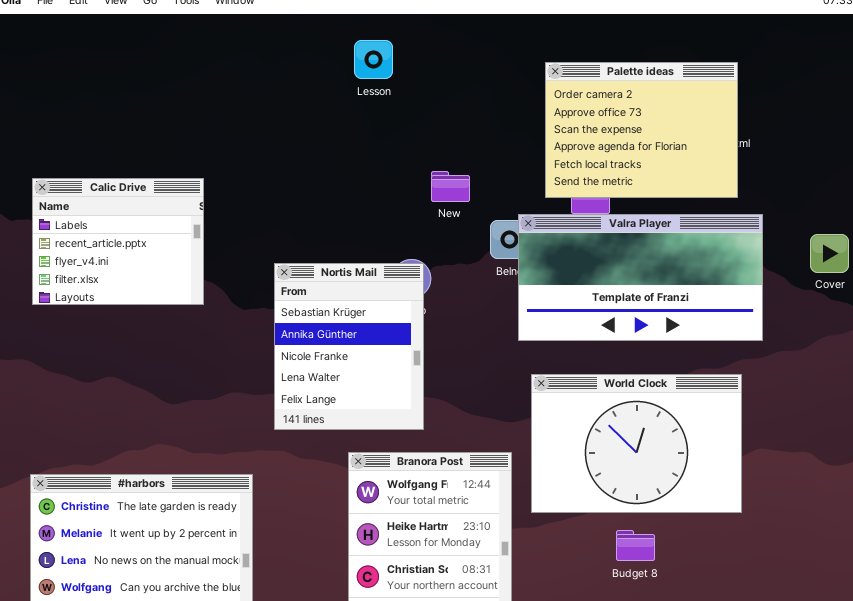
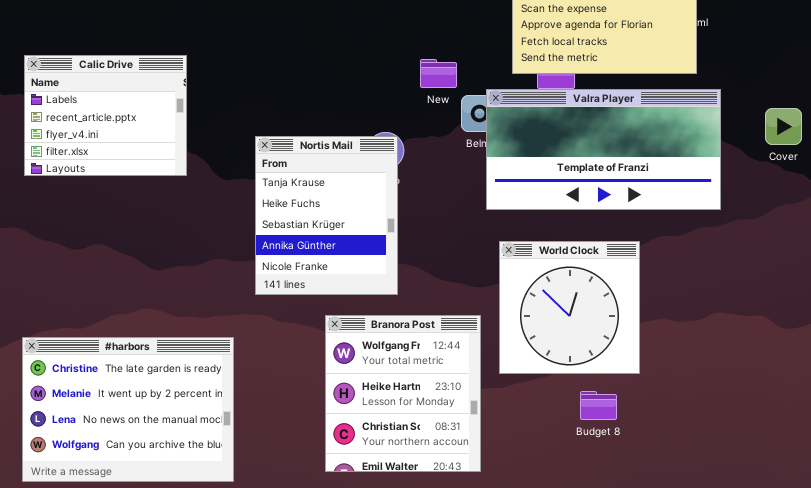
New: [431,171,470,202] -> [420,59,457,88], moved
Nortis Mail: [274,263,424,430] -> [255,136,398,295], scrolled up 2 rows
World Clock: [531,374,742,513] -> [499,241,640,374], resized

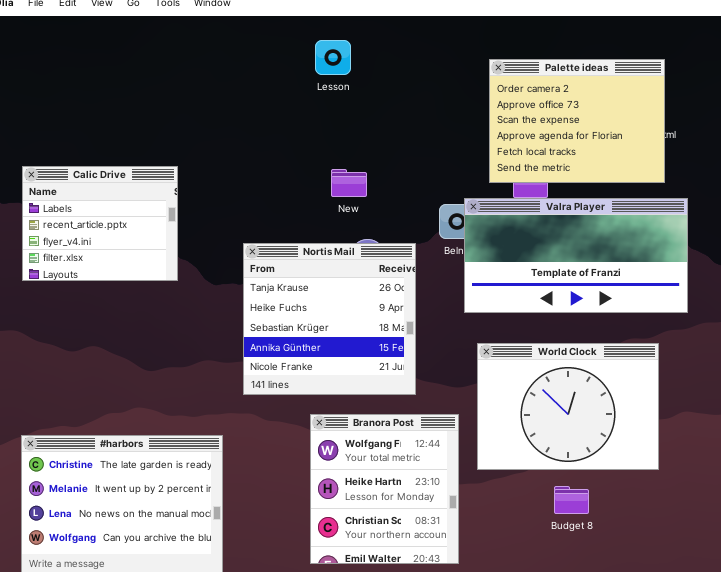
New: [420,59,457,88] -> [331,169,367,197], moved
Nortis Mail: [255,136,398,295] -> [243,243,416,395], resized
World Clock: [499,241,640,374] -> [477,343,659,470], resized

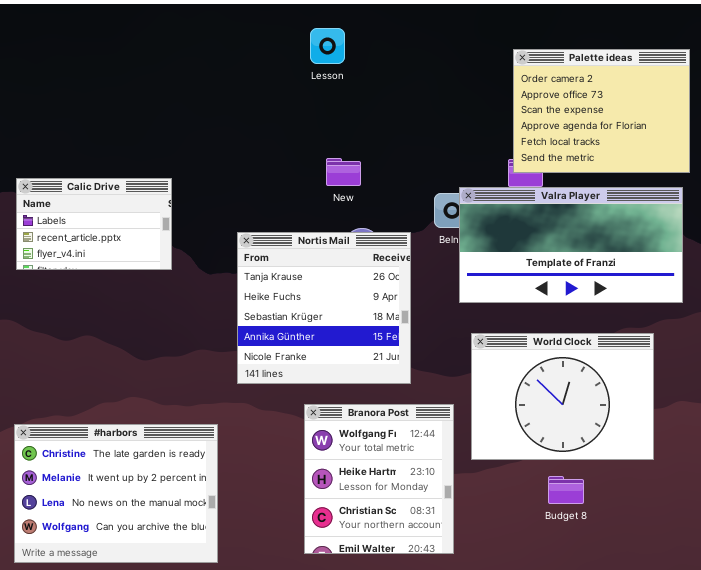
Palette ideas: [489,59,665,183] -> [513,49,690,173], moved
Calic Drive: [22,166,178,281] -> [16,178,172,270], resized

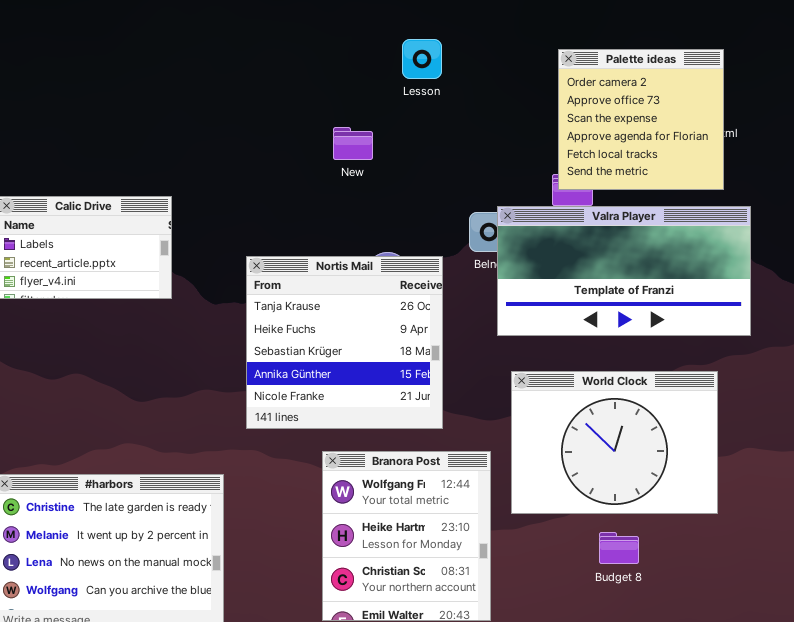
Lesson: [310,28,345,64] -> [402,39,442,79], moved
Palette ideas: [513,49,690,173] -> [558,49,724,190], resized
New: [326,158,361,186] -> [333,127,373,160], moved

